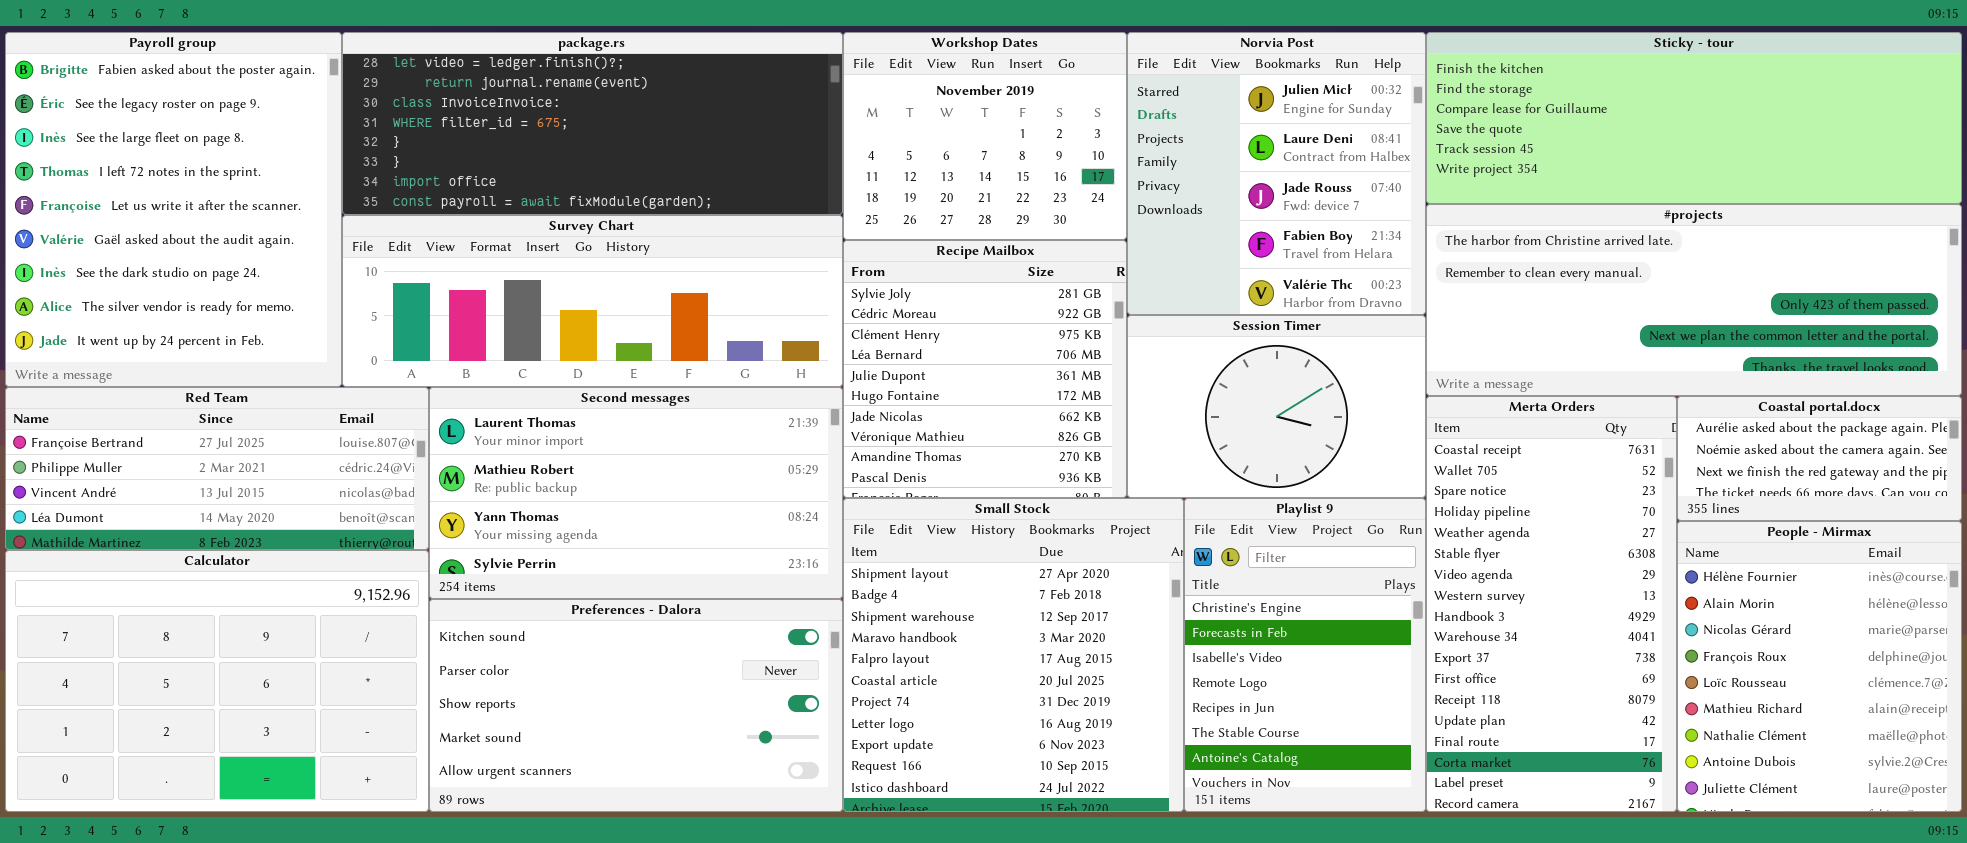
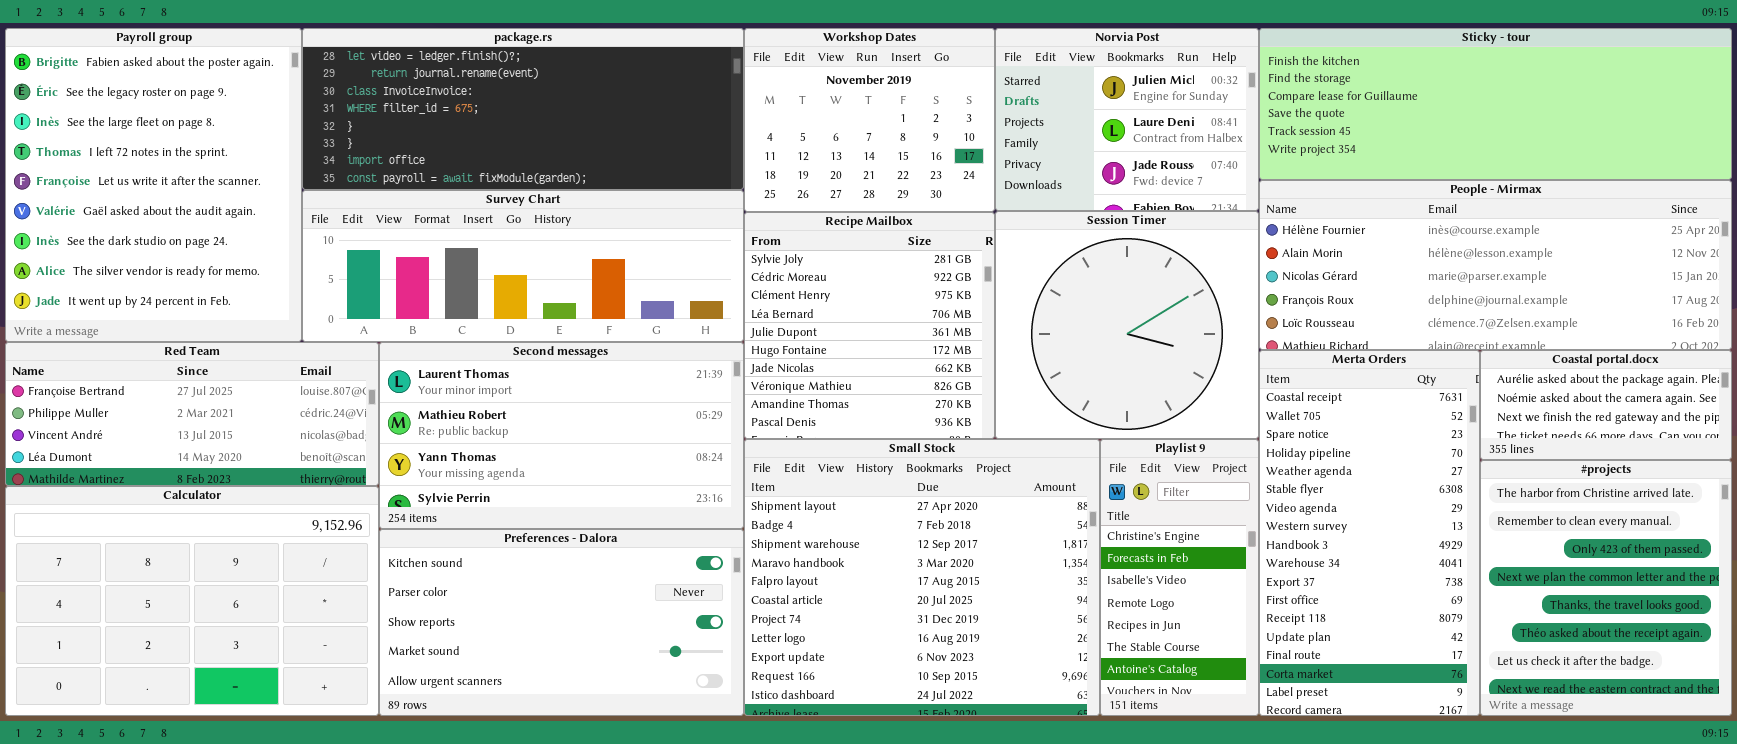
Norvia Post: [1127,32,1426,315] -> [995,28,1259,211], resized
#projects: [1426,204,1962,396] -> [1480,460,1732,716], moved, resized
Session Timer: [1127,315,1426,498] -> [995,211,1259,439], resized
Small Stock: [843,498,1184,812] -> [744,439,1100,716], resized
Playlist 9: [1184,498,1426,812] -> [1100,439,1259,716], resized
People - Mirmax: [1677,521,1962,812] -> [1259,180,1732,350], moved, resized

